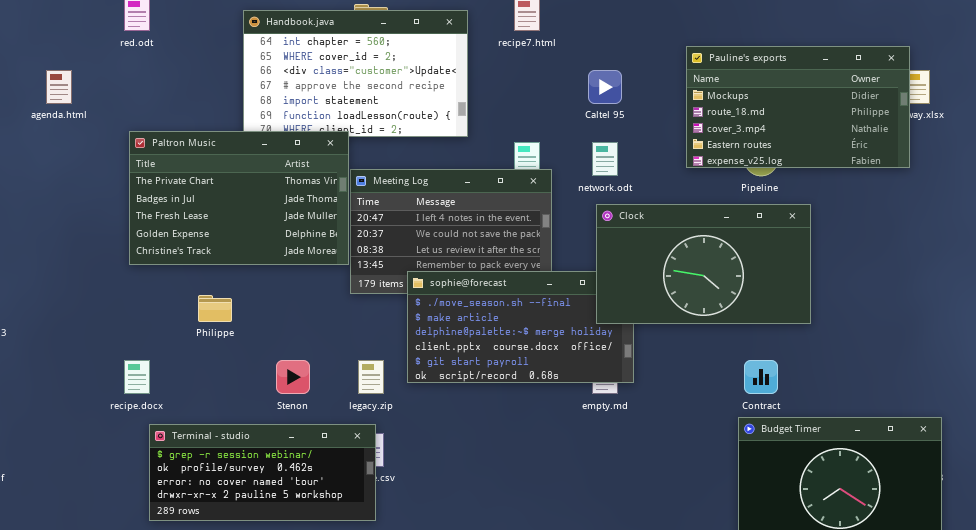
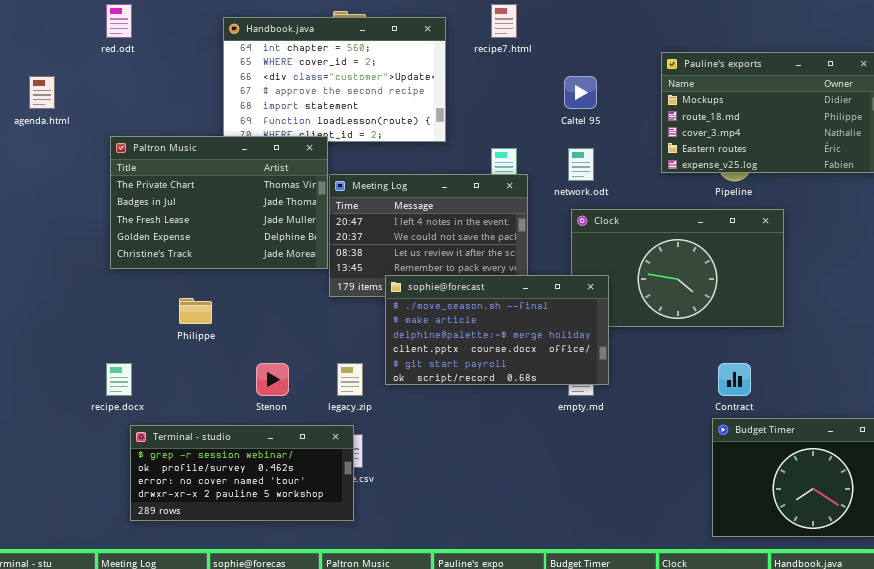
sophie@forecast: [407,271,634,383] -> [385,275,609,385], raised

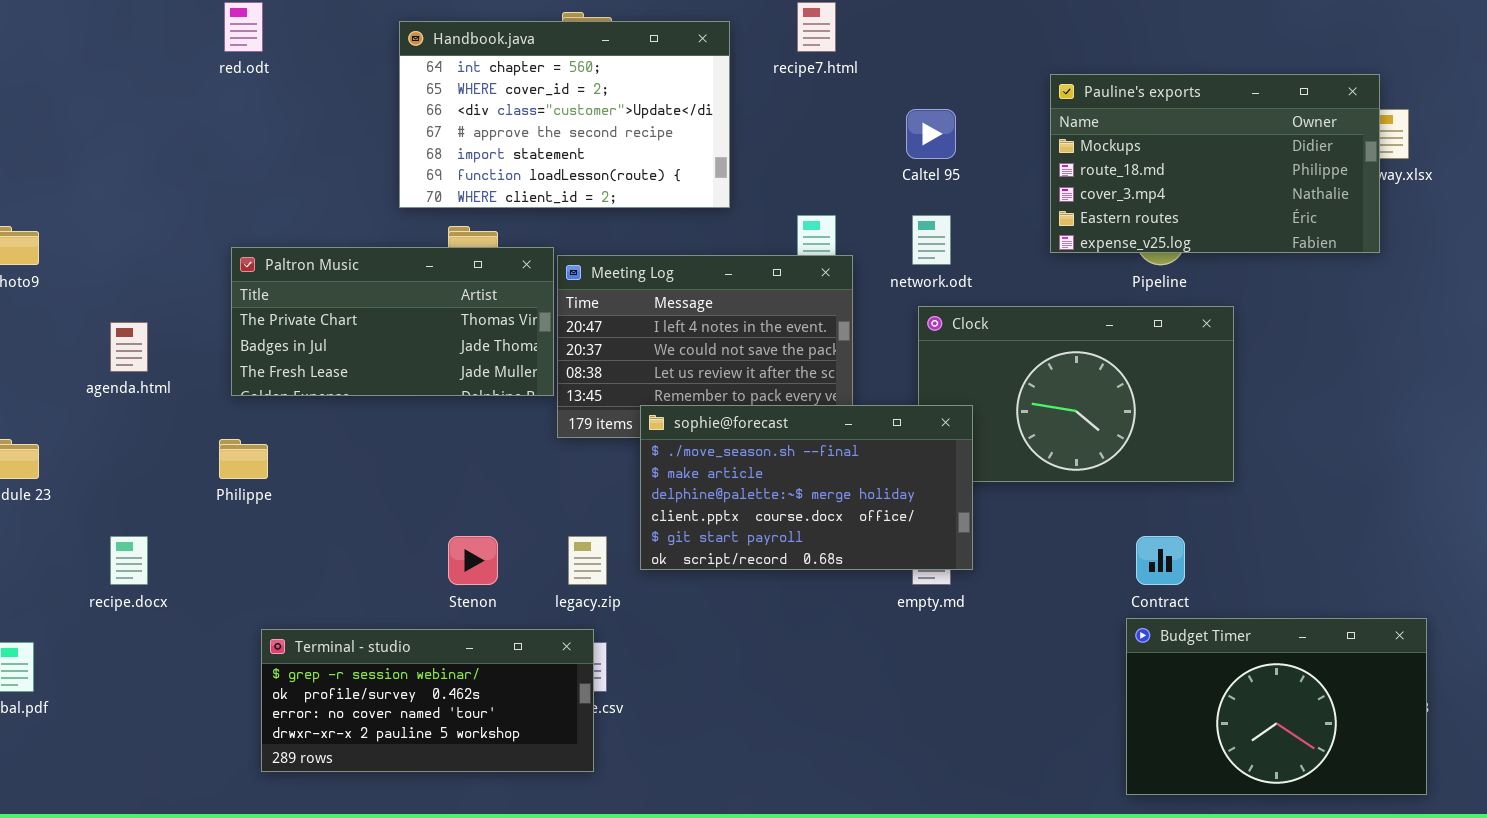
agenda.html: [29,76,55,109] -> [110,322,148,372], moved
Paltron Music: [110,136,328,269] -> [231,247,554,396], resized
Philippe: [179,298,212,324] -> [219,439,268,479], moved
recipe.docx: [106,363,132,396] -> [110,536,148,585], moved

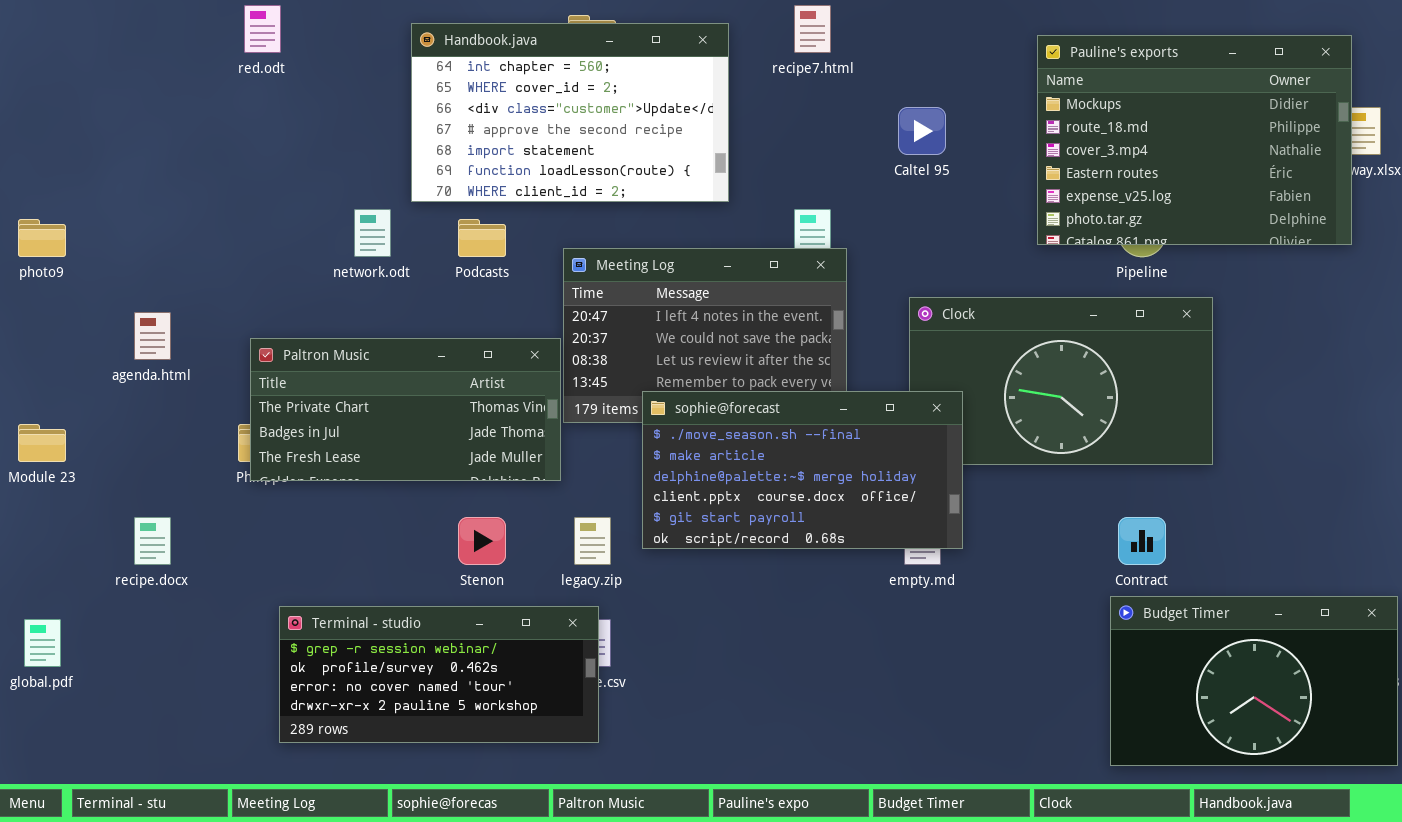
Pauline's exports: [1050,74,1380,253] -> [1037,35,1352,245], resized
network.odt: [912,215,951,265] -> [354,209,391,257], moved
Paltron Music: [231,247,554,396] -> [250,338,561,481], moved

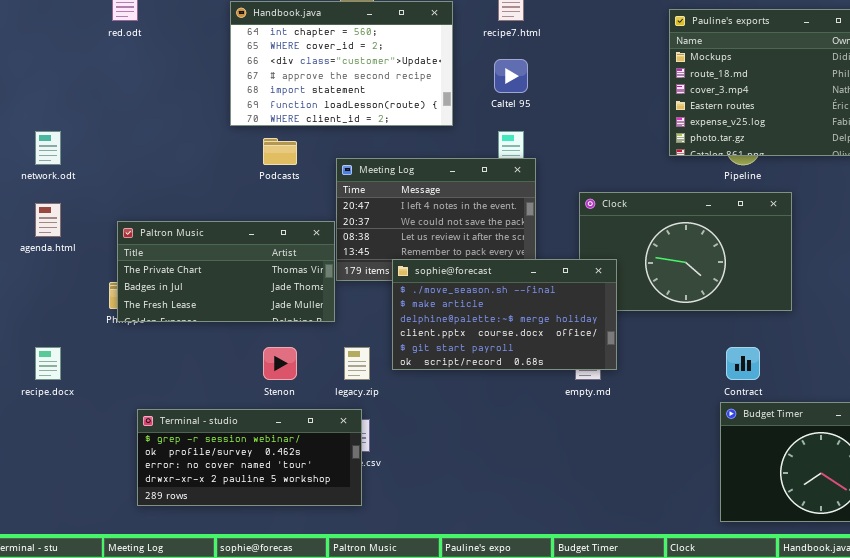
Caltel 95: [898,107,946,155] -> [494,59,528,93], moved
network.odt: [354,209,391,257] -> [35,131,61,165], moved

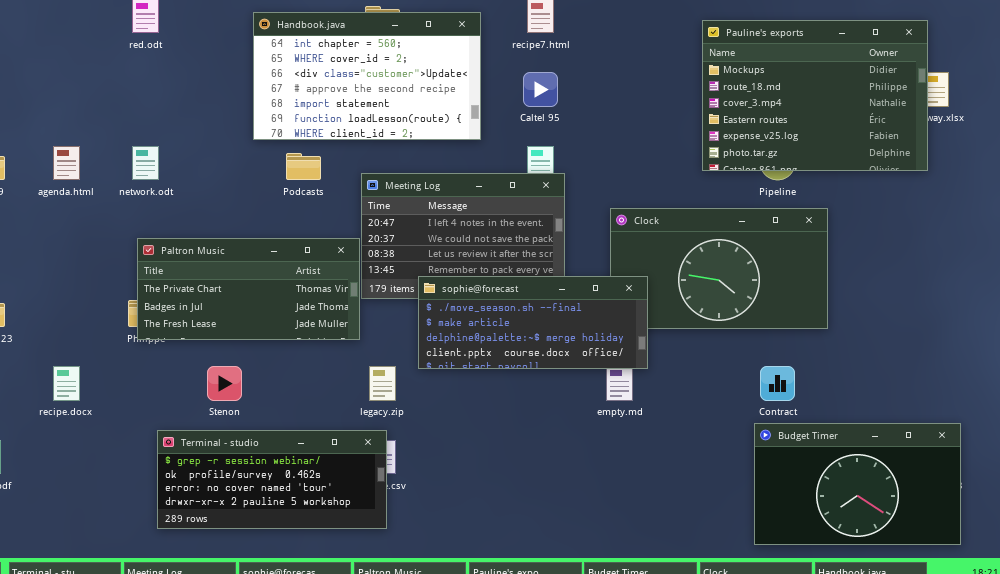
network.odt: [35,131,61,165] -> [132,146,159,180], moved
agenda.html: [35,203,61,237] -> [53,146,80,180], moved
sophie@forecast: [392,259,617,370] -> [418,276,648,369], resized
Stenon: [263,347,297,380] -> [207,366,242,401], moved

